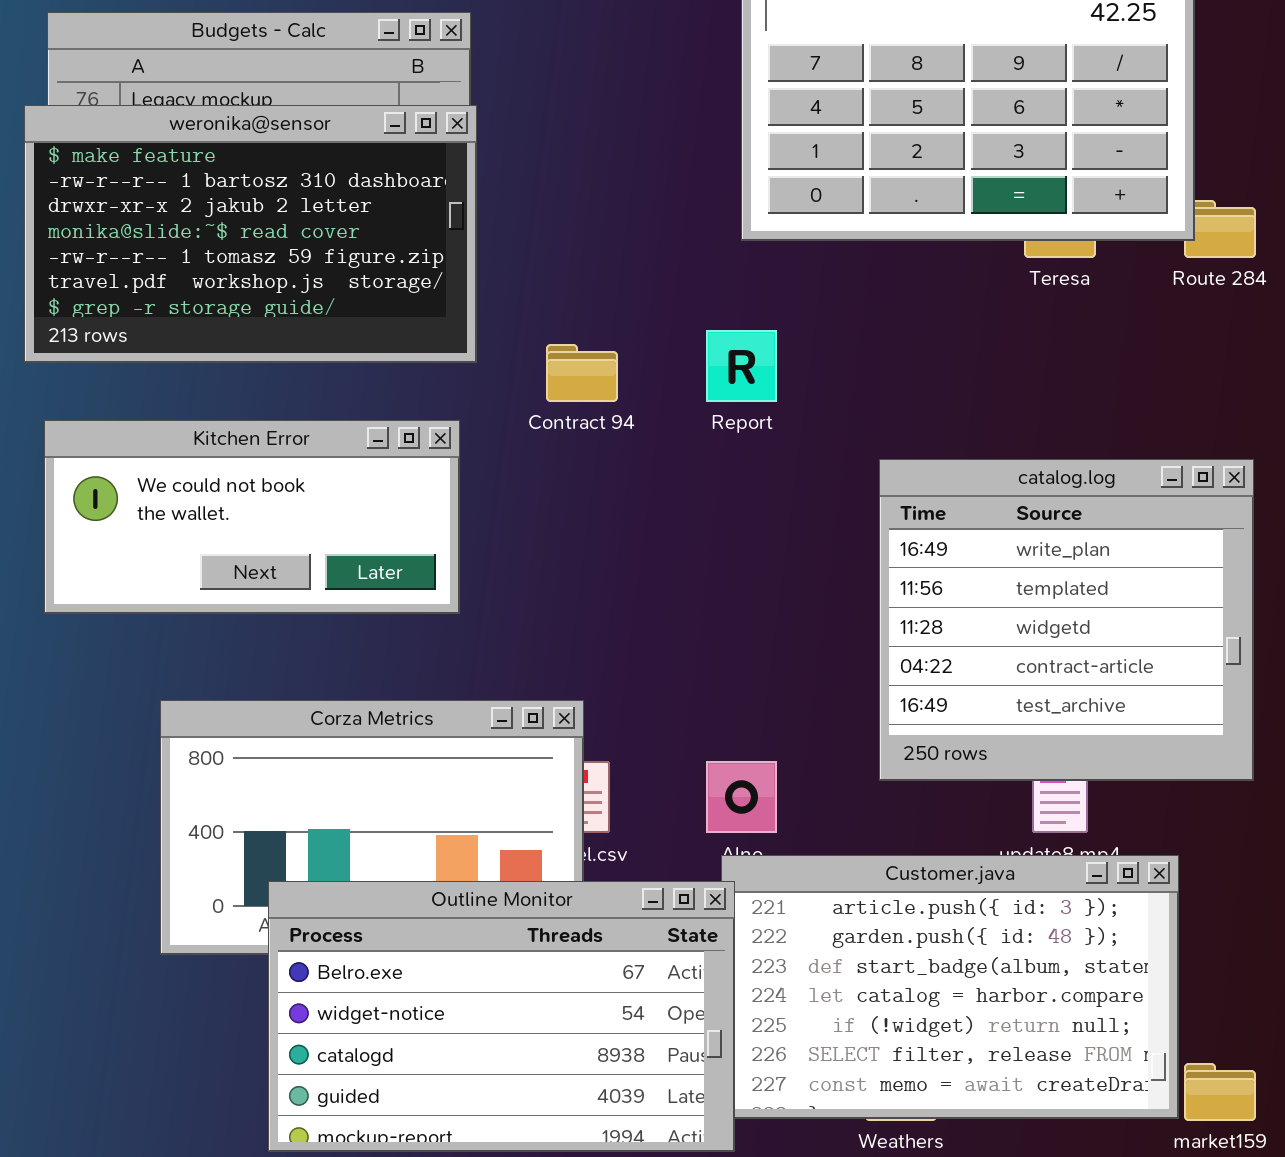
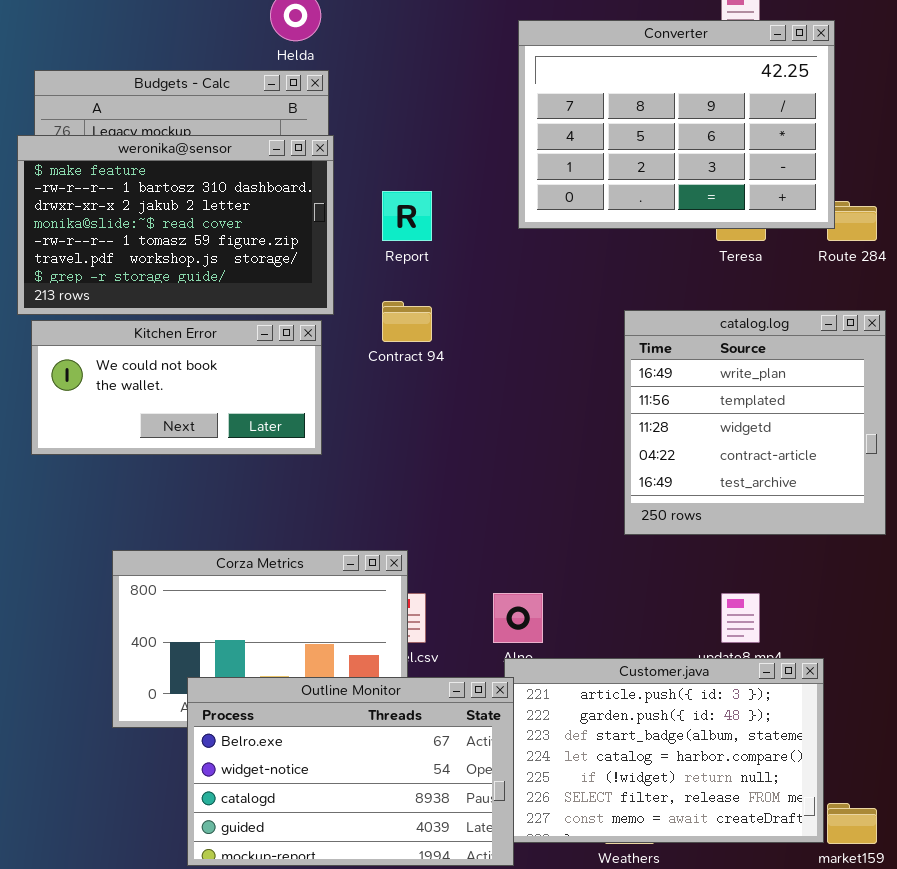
Report: [706,330,777,402] -> [382,191,432,241], moved
Kitchen Error: [44,420,460,614] -> [31,320,322,455], moved
catalog.log: [879,459,1254,781] -> [624,310,886,535], moved

